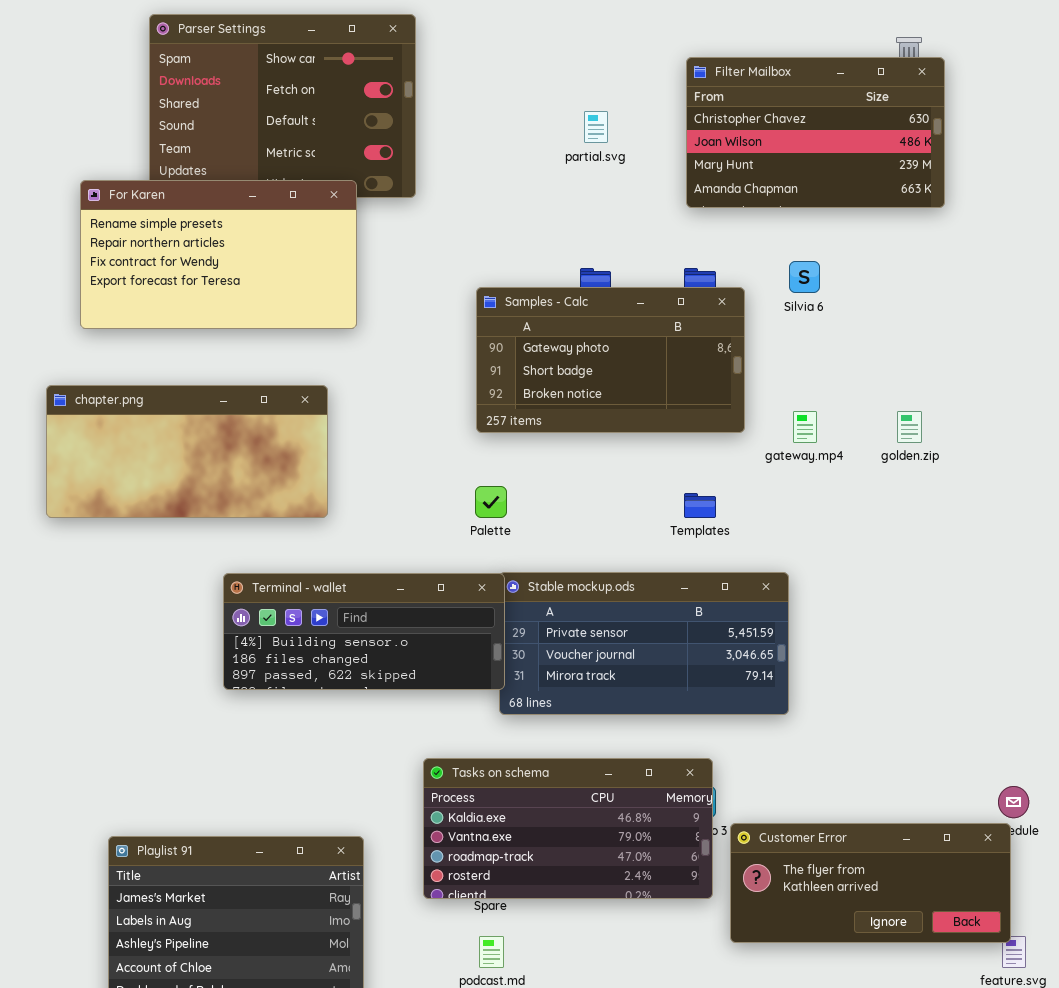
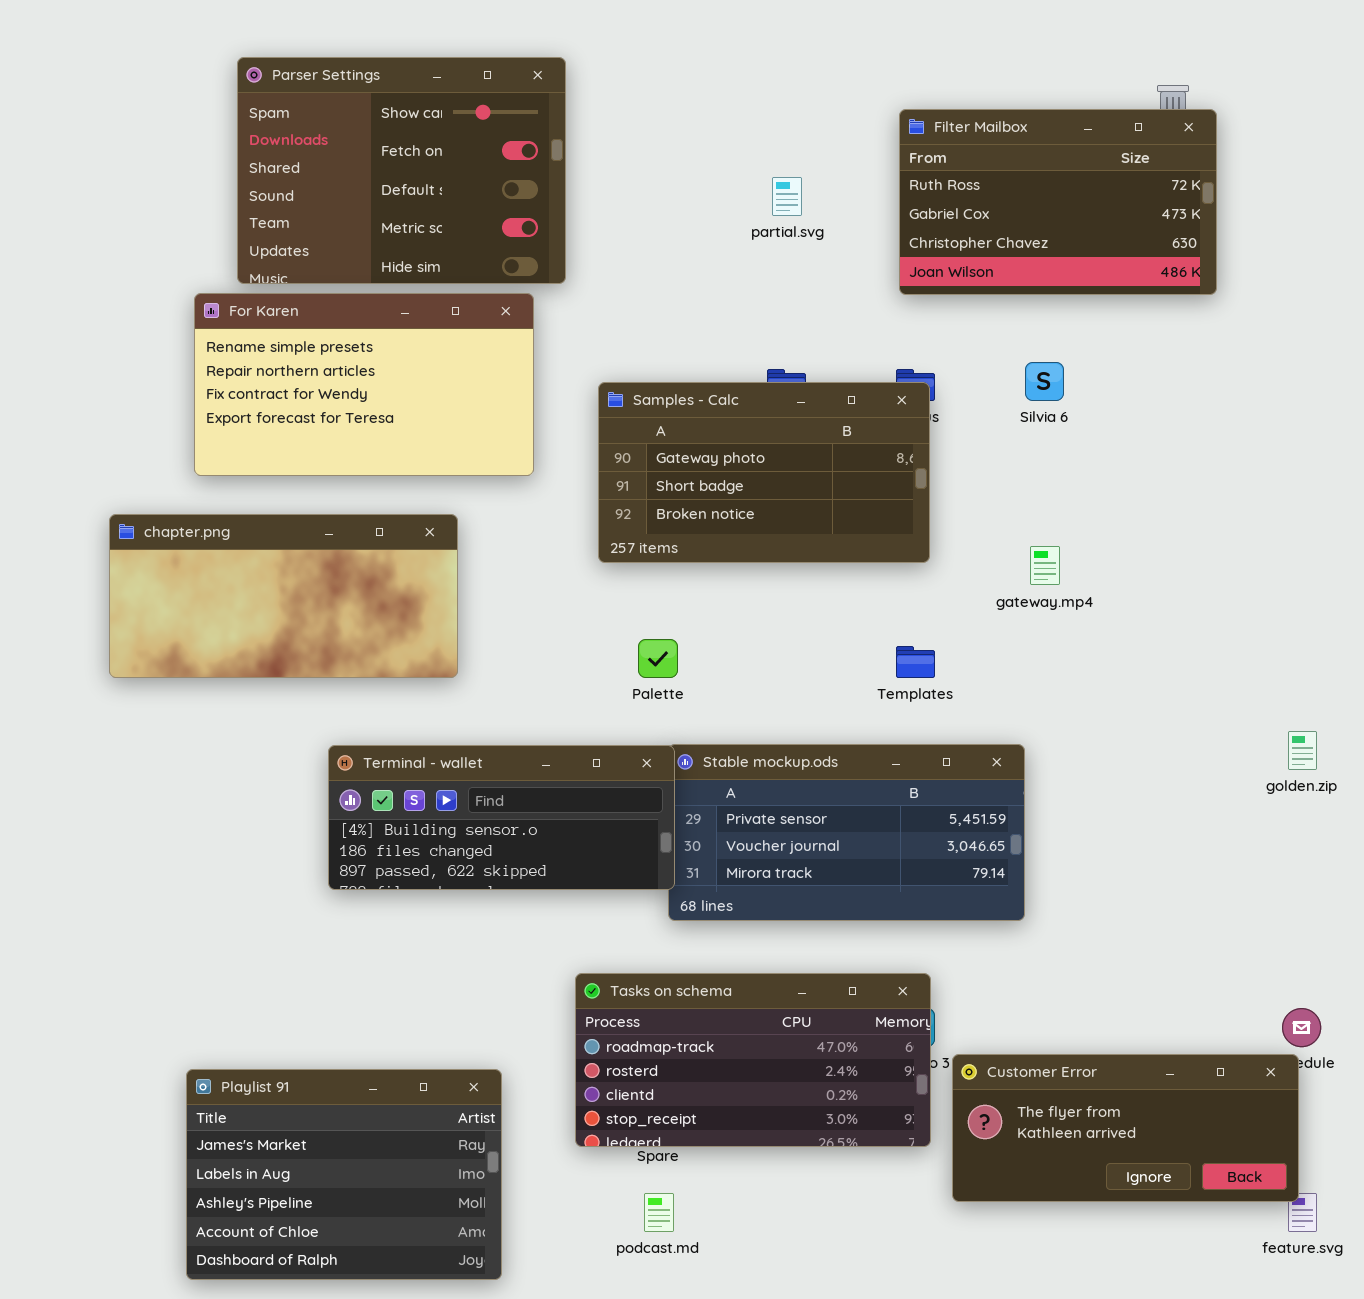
Filter Mailbox: [686,57,945,208] -> [899,109,1217,295], scrolled up 2 rows
For Karen: [80,180,357,329] -> [194,293,534,476], moved
Samples - Calc: [476,287,745,433] -> [598,382,930,563], moved
golden.zip: [897,411,922,443] -> [1288,731,1317,770], moved
Tasks on schema: [423,758,713,899] -> [575,973,931,1147], scrolled down 2 rows

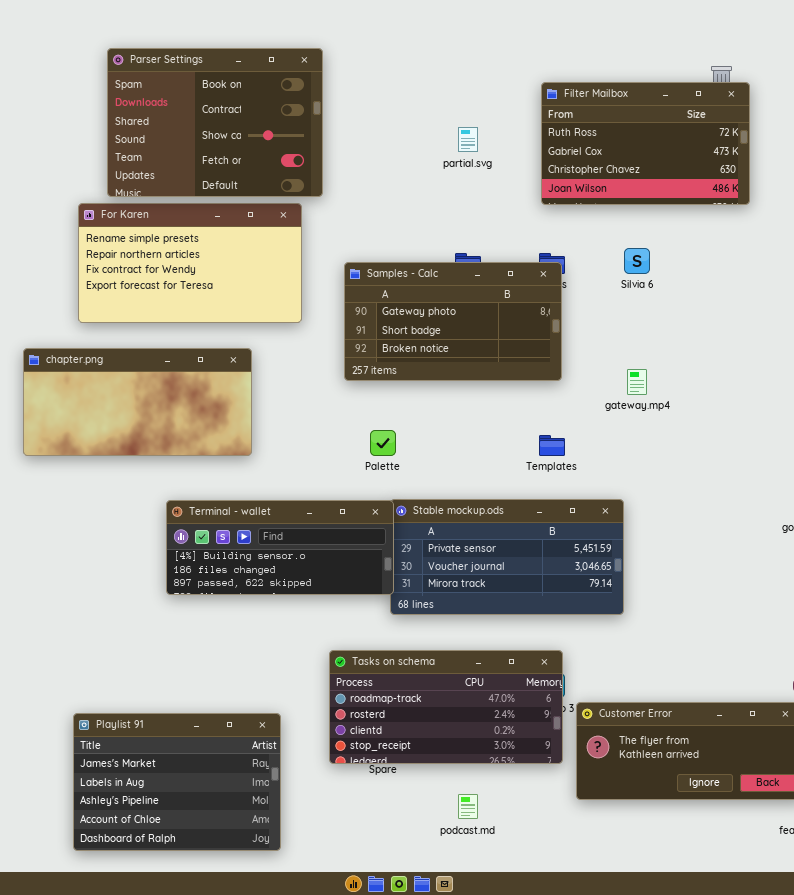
Parser Settings: [237,57,566,284] -> [107,48,323,197], scrolled up 2 rows
podcast.md: [644,1193,674,1232] -> [458,794,478,819], moved

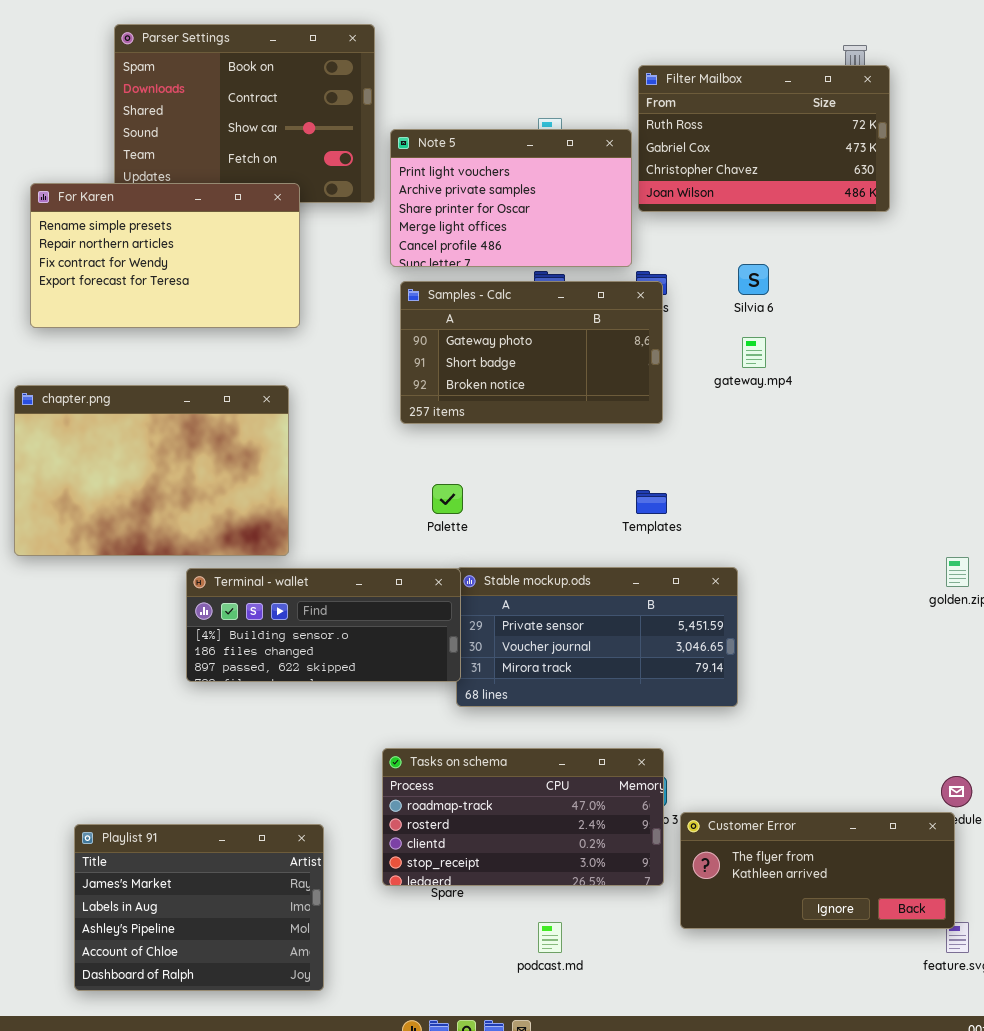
Note 5: none -> [390,129,632,267], opened
For Karen: [78,203,302,323] -> [30,183,300,328], moved
chapter.png: [23,348,252,456] -> [14,385,289,556], resized
gateway.mp4: [627,369,647,395] -> [742,337,766,368], moved

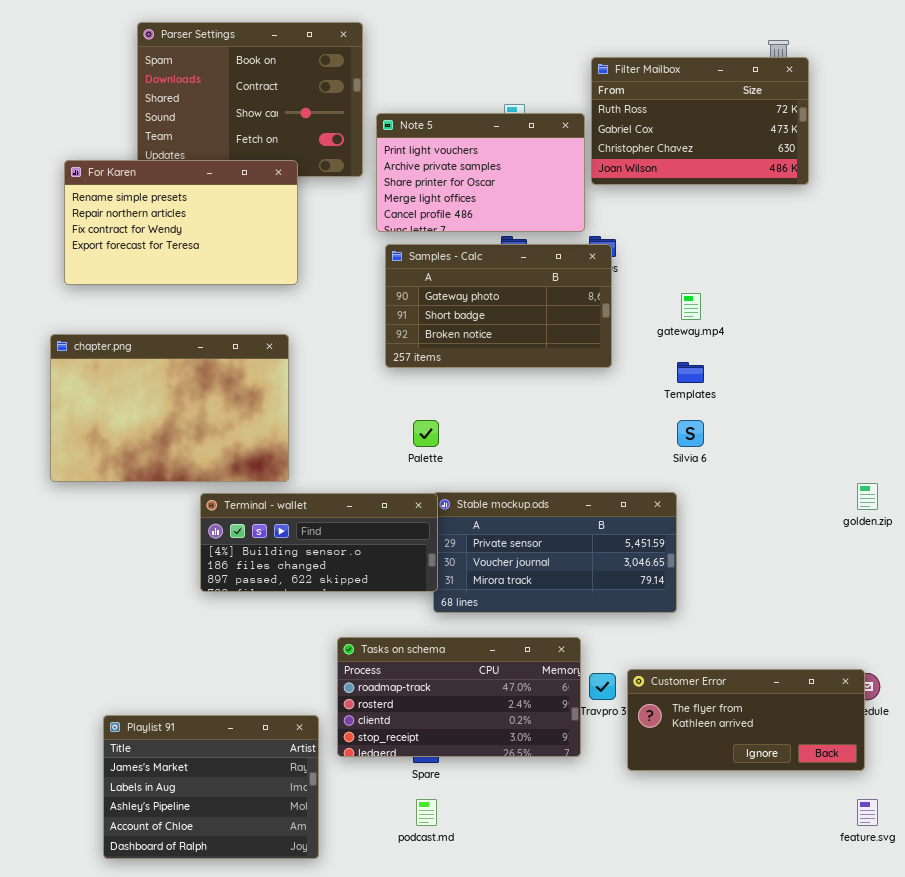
Silvia 6: [738,264,769,295] -> [677,420,704,447], moved
Templates: [636,490,667,514] -> [677,362,704,383], moved
Tasks on schema: [382,748,664,886] -> [337,637,581,757], moved
Customer Error: [680,812,955,929] -> [627,669,865,771], moved
podcast.md: [538,922,562,953] -> [416,799,437,826], moved

